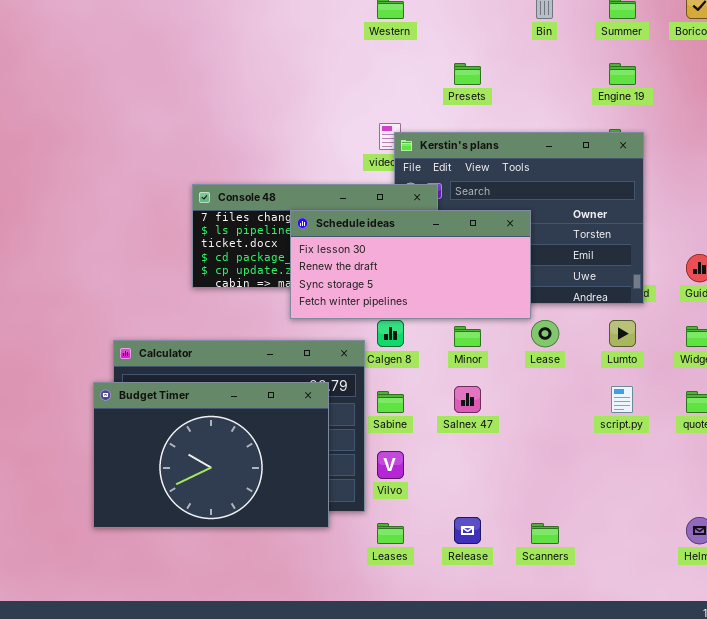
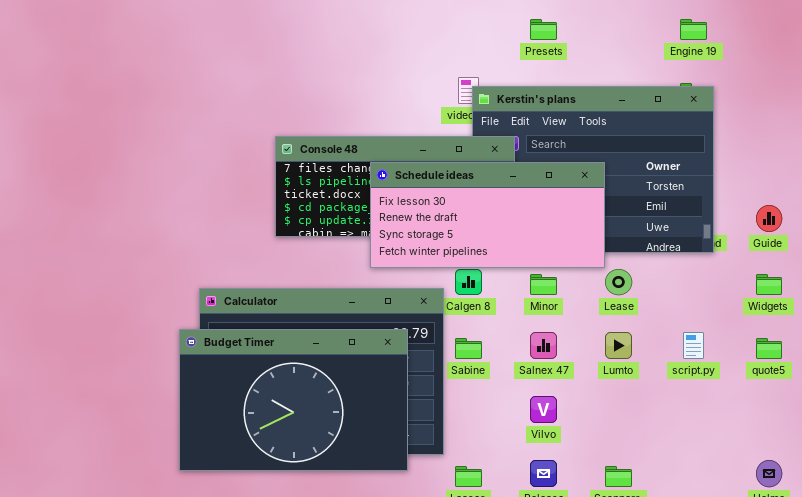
Lumto: [609,320,636,347] -> [605,332,632,359], moved
Vilvo: [377,451,404,479] -> [530,396,557,423], moved

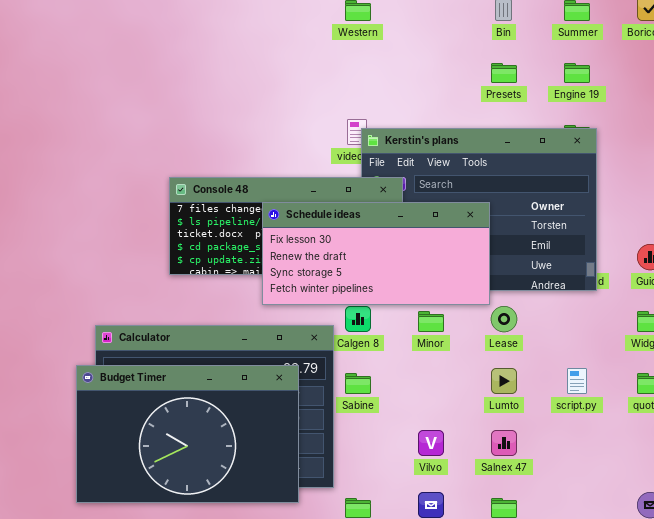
Presets: [530,19,557,40] -> [491,63,517,83], moved
Salnex 47: [530,332,557,359] -> [491,430,517,456], moved

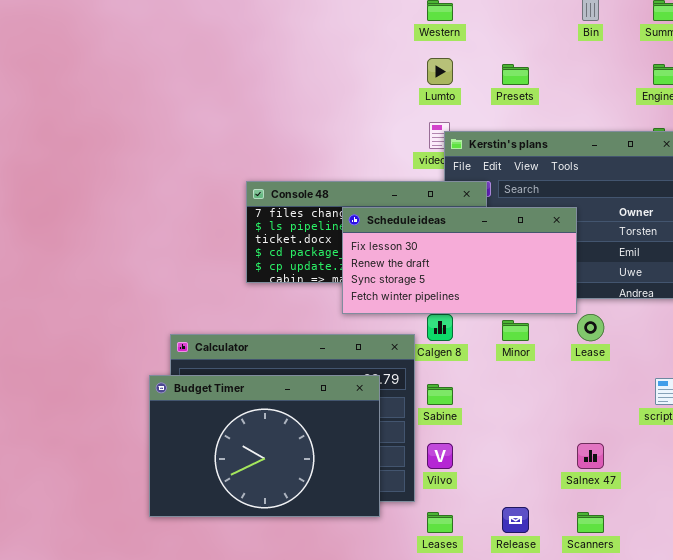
Presets: [491,63,517,83] -> [502,64,529,85], moved
Lumto: [491,368,517,394] -> [427,58,453,85], moved
Vilvo: [418,430,444,456] -> [427,443,453,469], moved

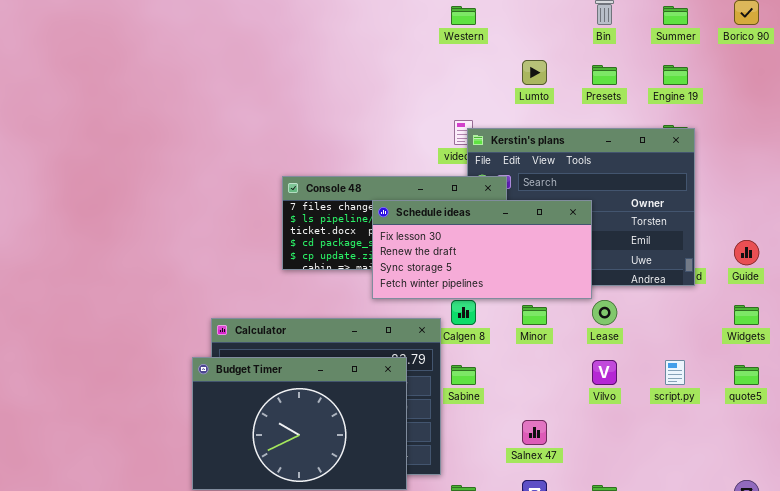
Lumto: [427,58,453,85] -> [522,60,547,85], moved
Presets: [502,64,529,85] -> [592,65,617,85], moved
Vilvo: [427,443,453,469] -> [592,360,617,385], moved
Salnex 47: [577,443,604,469] -> [522,420,547,445], moved

